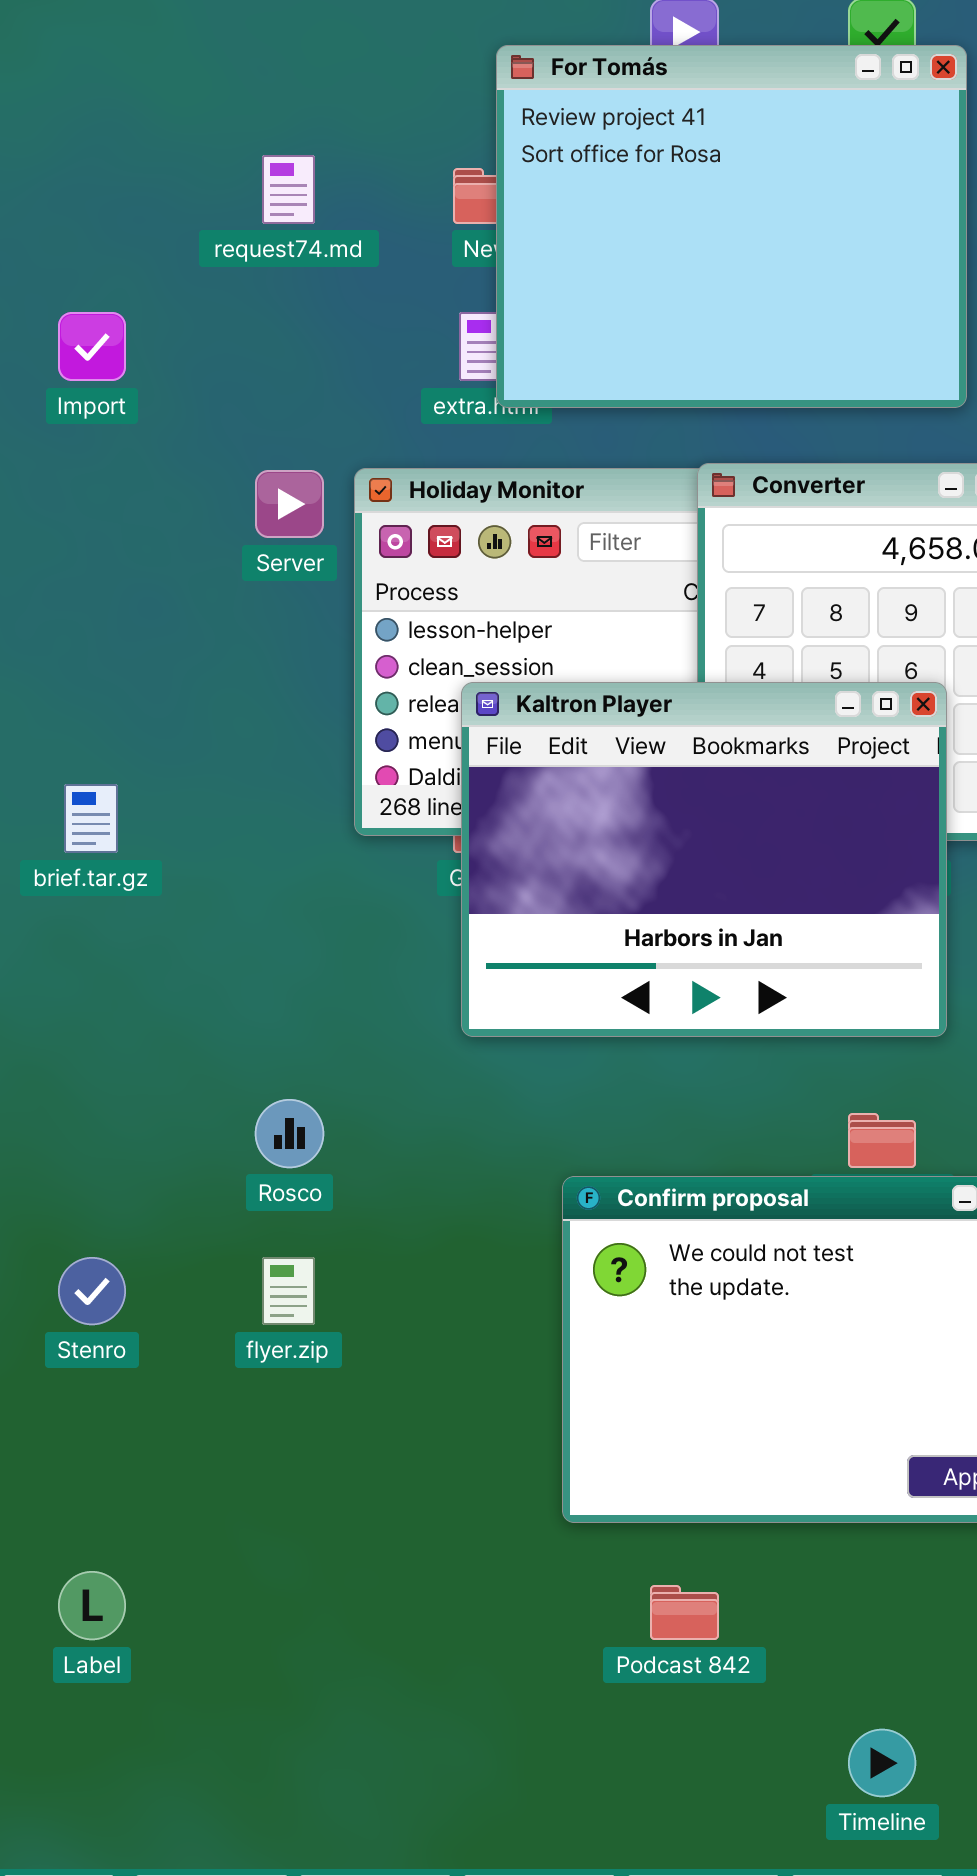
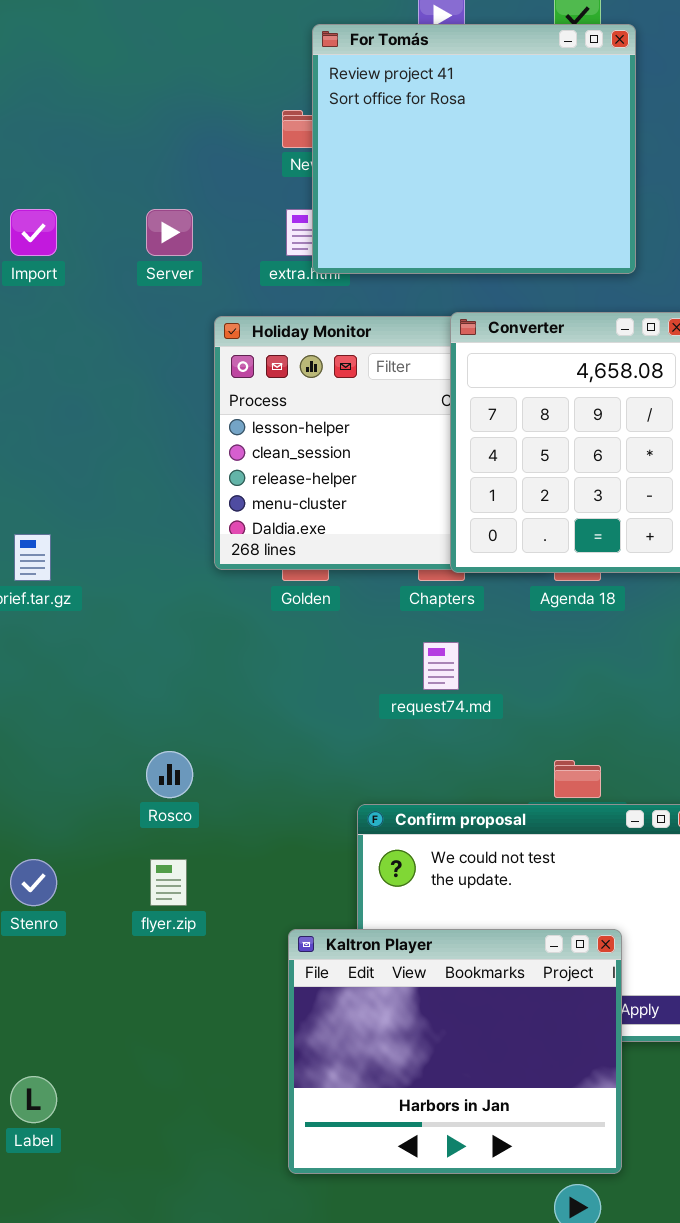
request74.md: [262,155,315,224] -> [423,642,459,690], moved
Server: [255,470,324,538] -> [146,209,193,256], moved
Kaltron Player: [461,682,947,1037] -> [288,929,622,1174], moved

